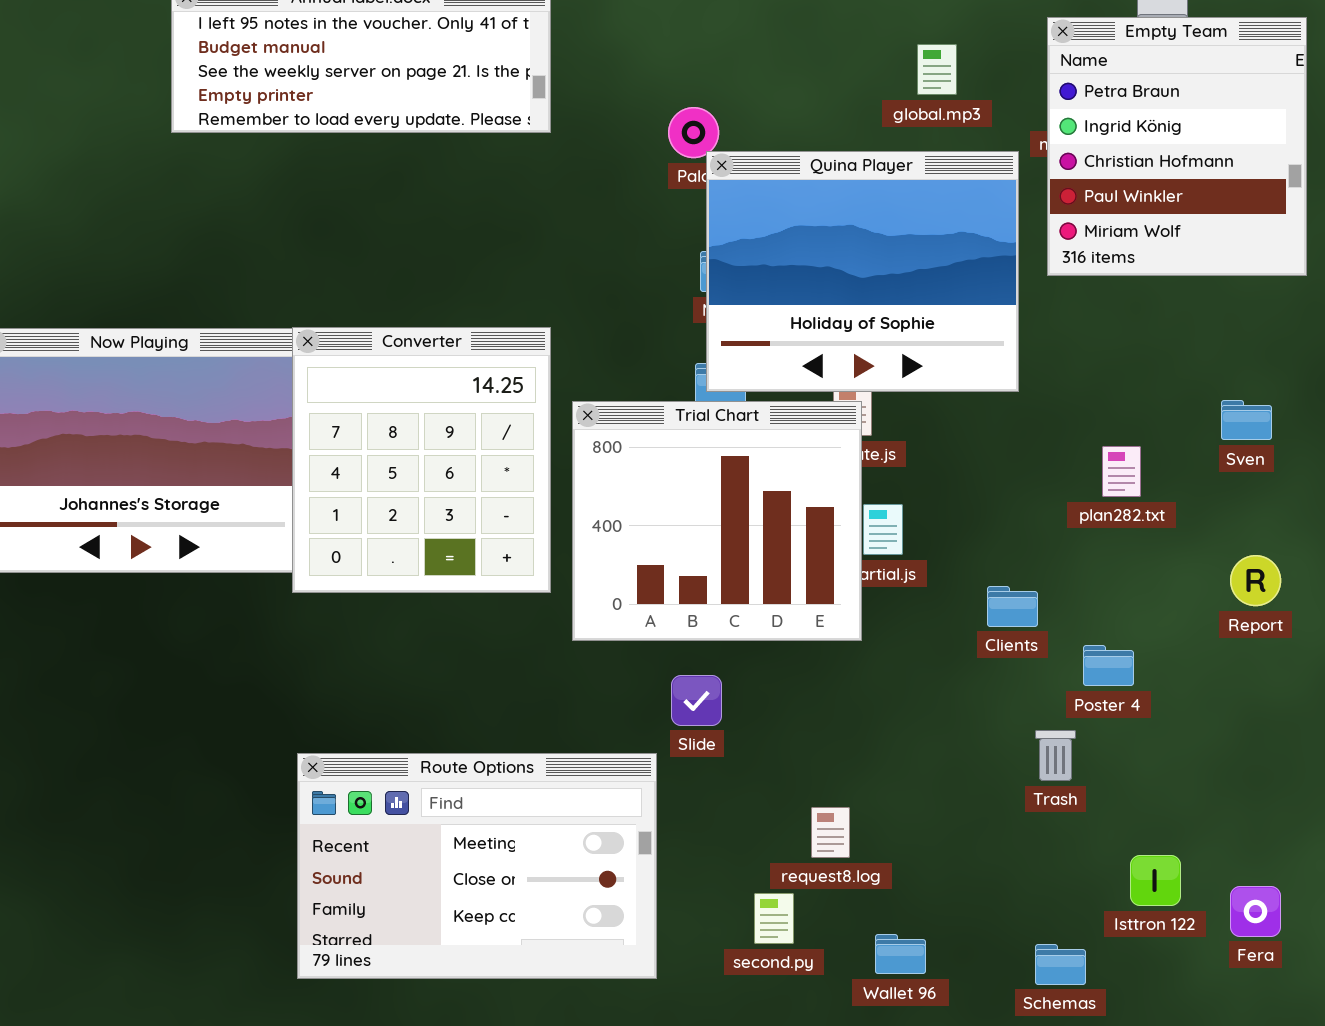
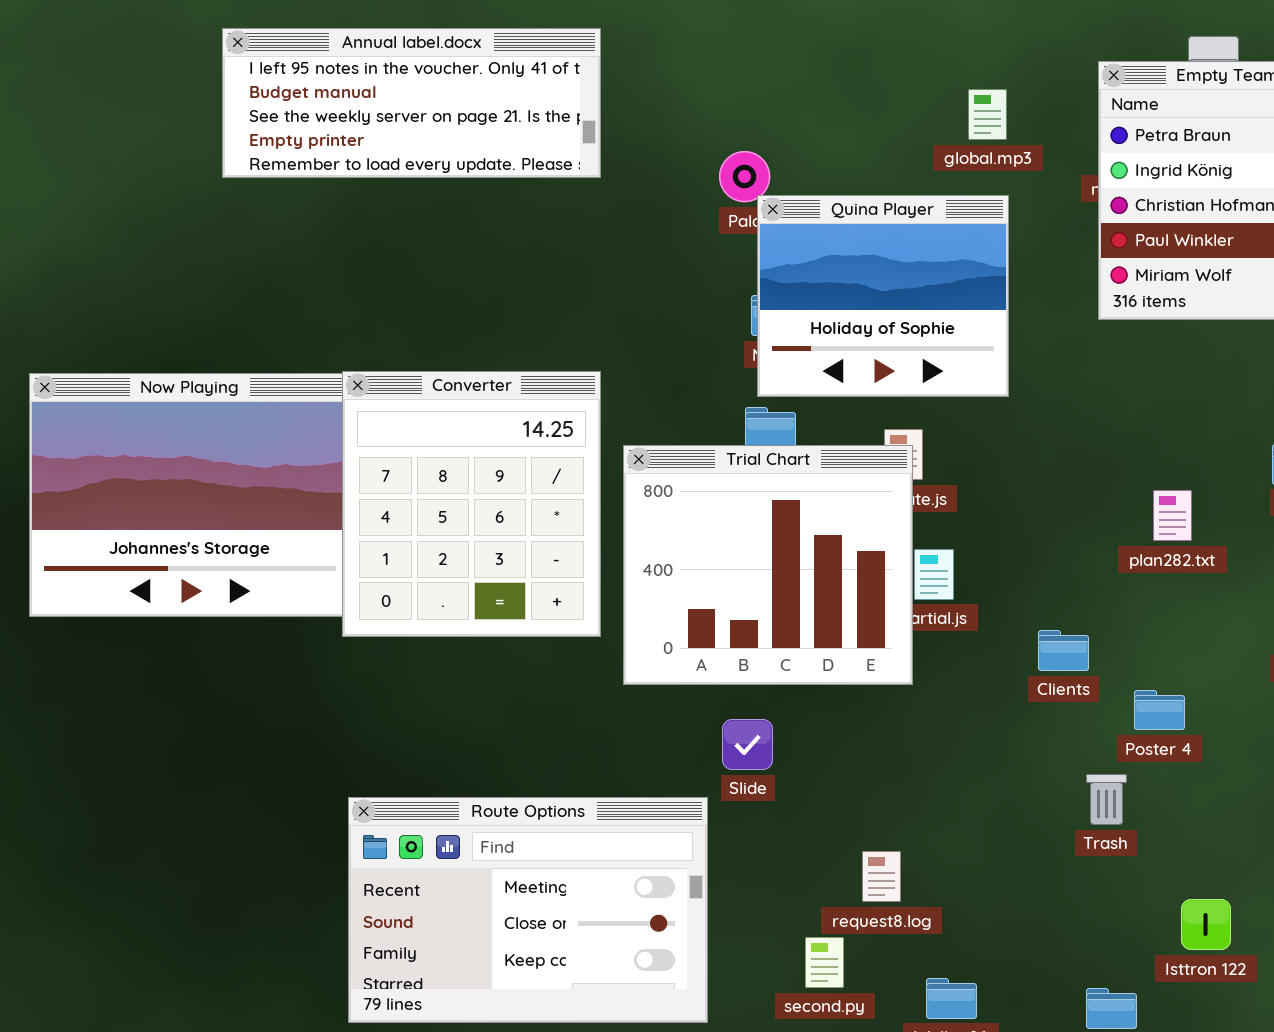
Quina Player: [706,151,1019,392] -> [757,195,1009,397], resized

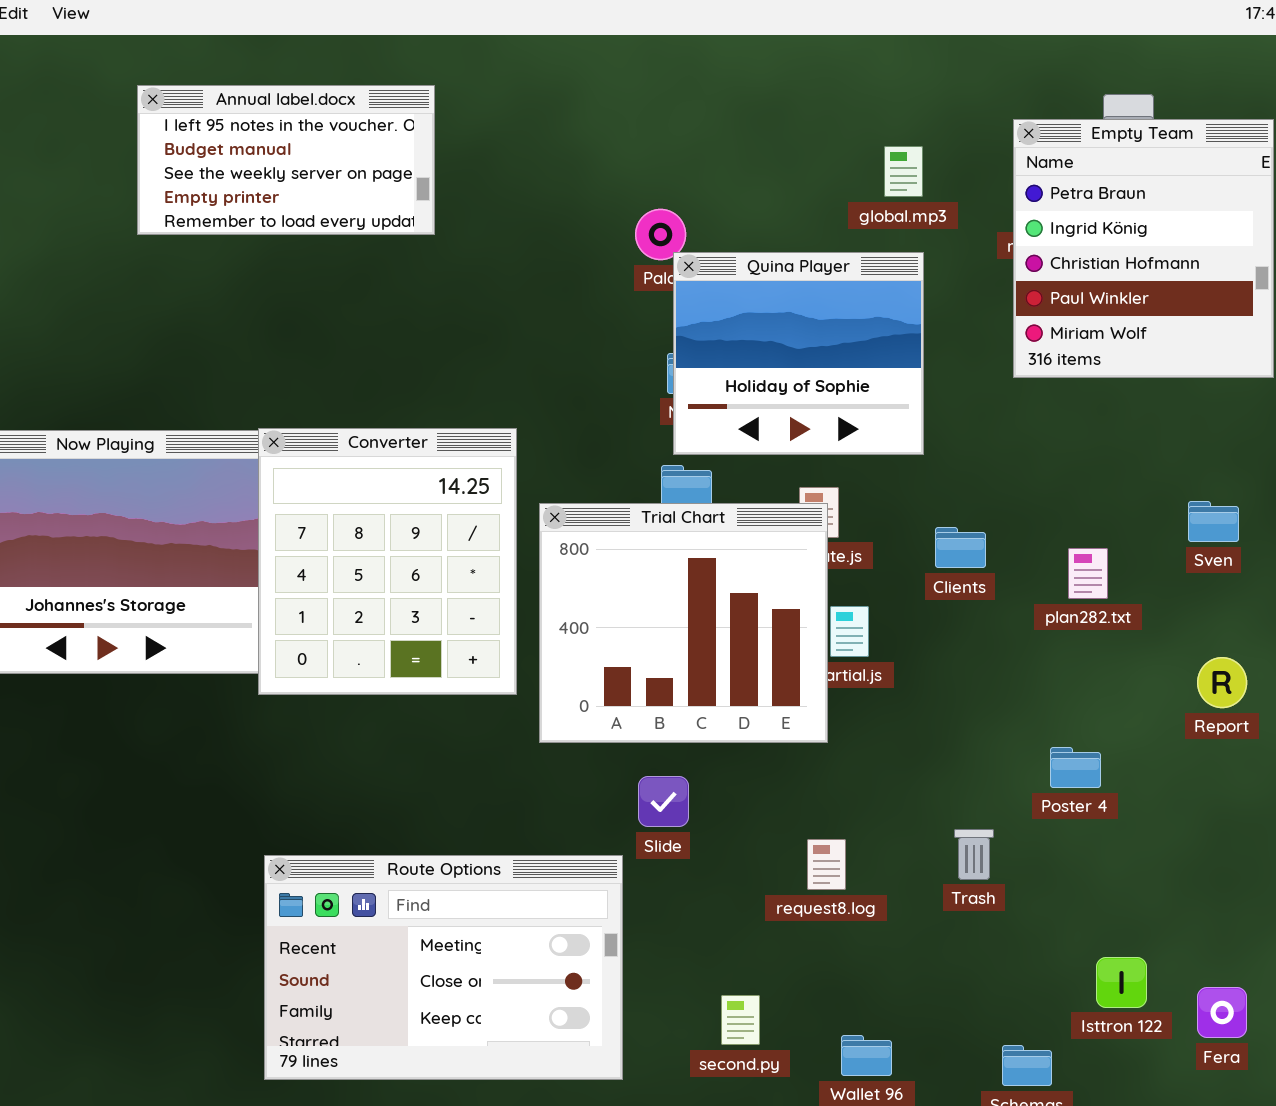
Annual label.docx: [222,28,601,178] -> [137,85,435,235], resized
Clients: [1038,630,1089,671] -> [935,527,986,568], moved
Trash: [1086,774,1127,825] -> [954,829,994,880], moved
request8.log: [862,851,901,902] -> [807,839,846,890], moved

